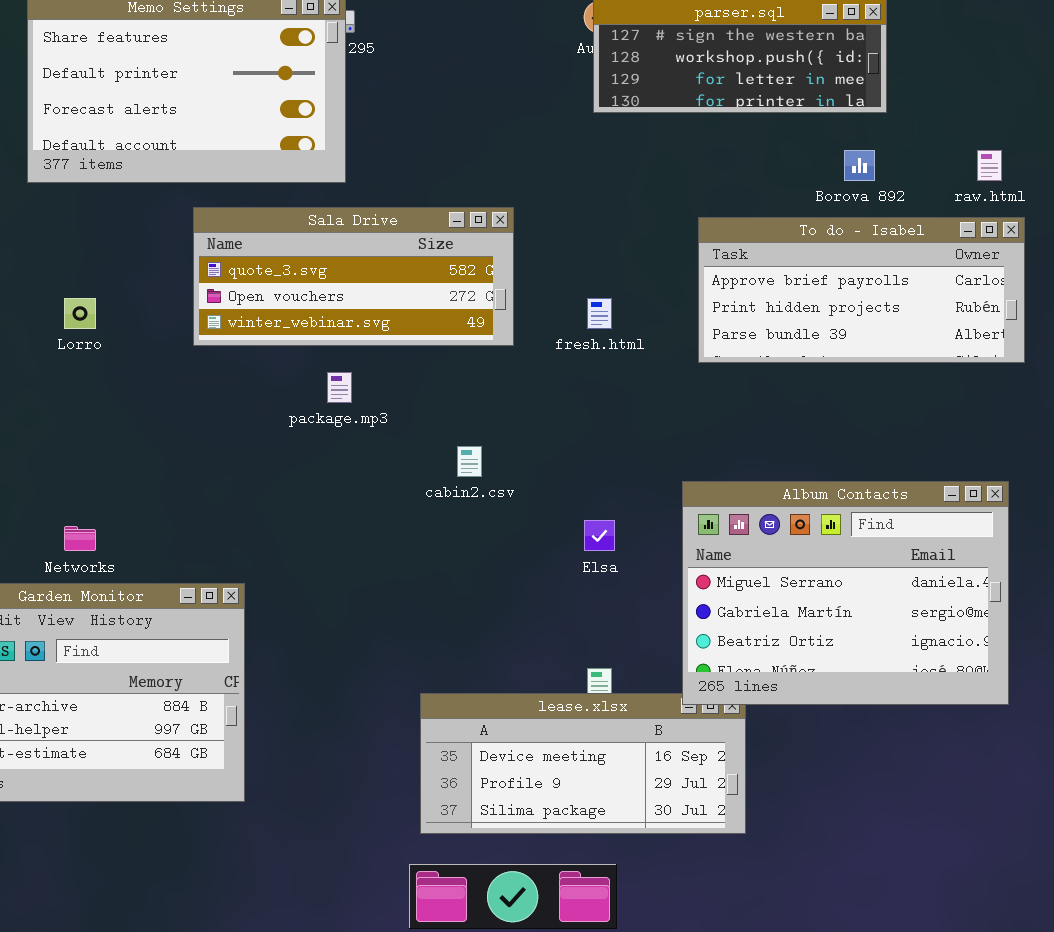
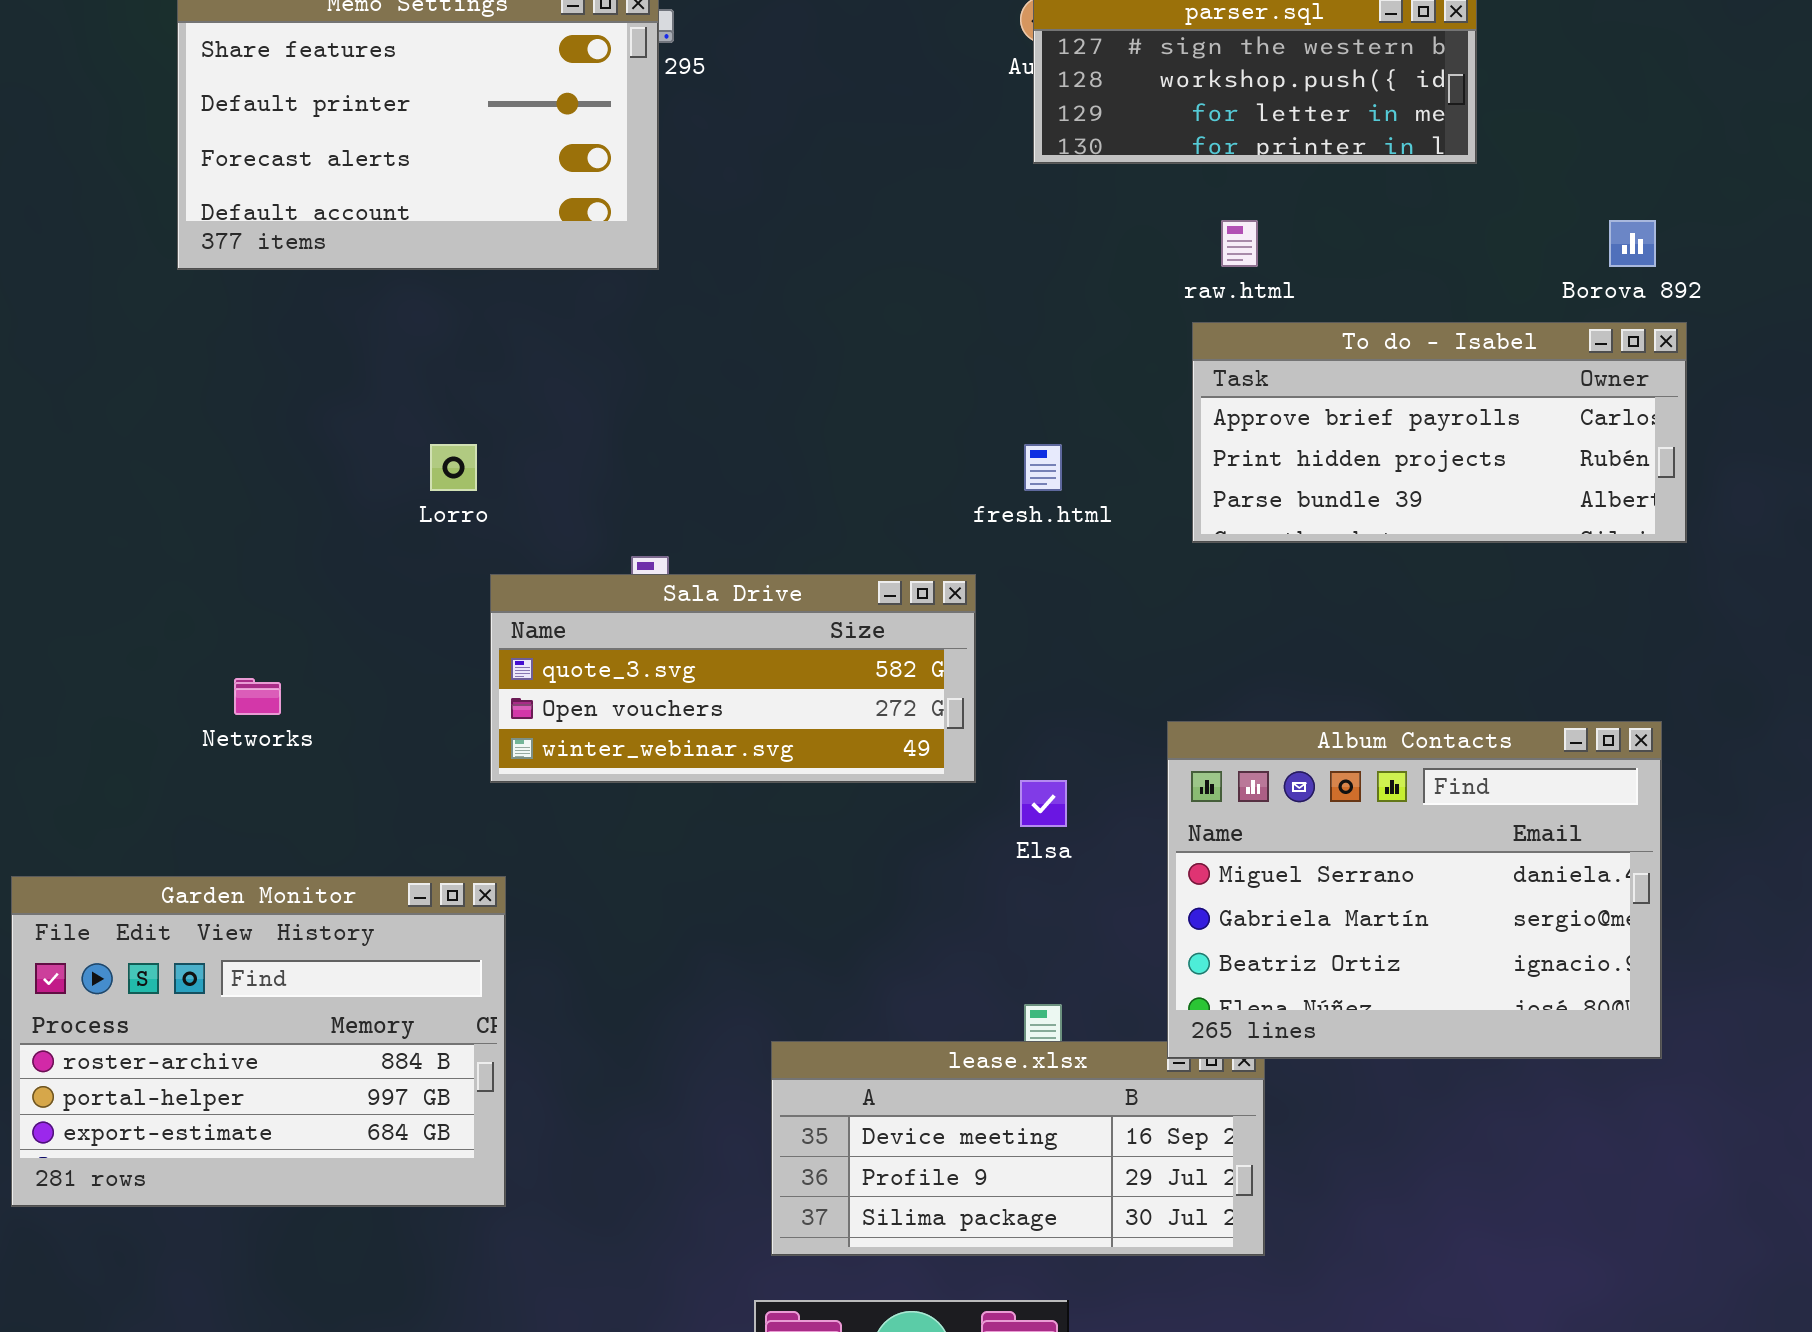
Borova 892: [844,150,875,181] -> [1609,220,1656,267], moved
raw.html: [977,150,1002,181] -> [1221,220,1258,267], moved
Sala Drive: [193,207,514,346] -> [490,574,976,783], moved
Lorro: [64,298,96,329] -> [430,444,477,491], moved
Networks: [64,526,96,551] -> [234,678,281,715], moved

